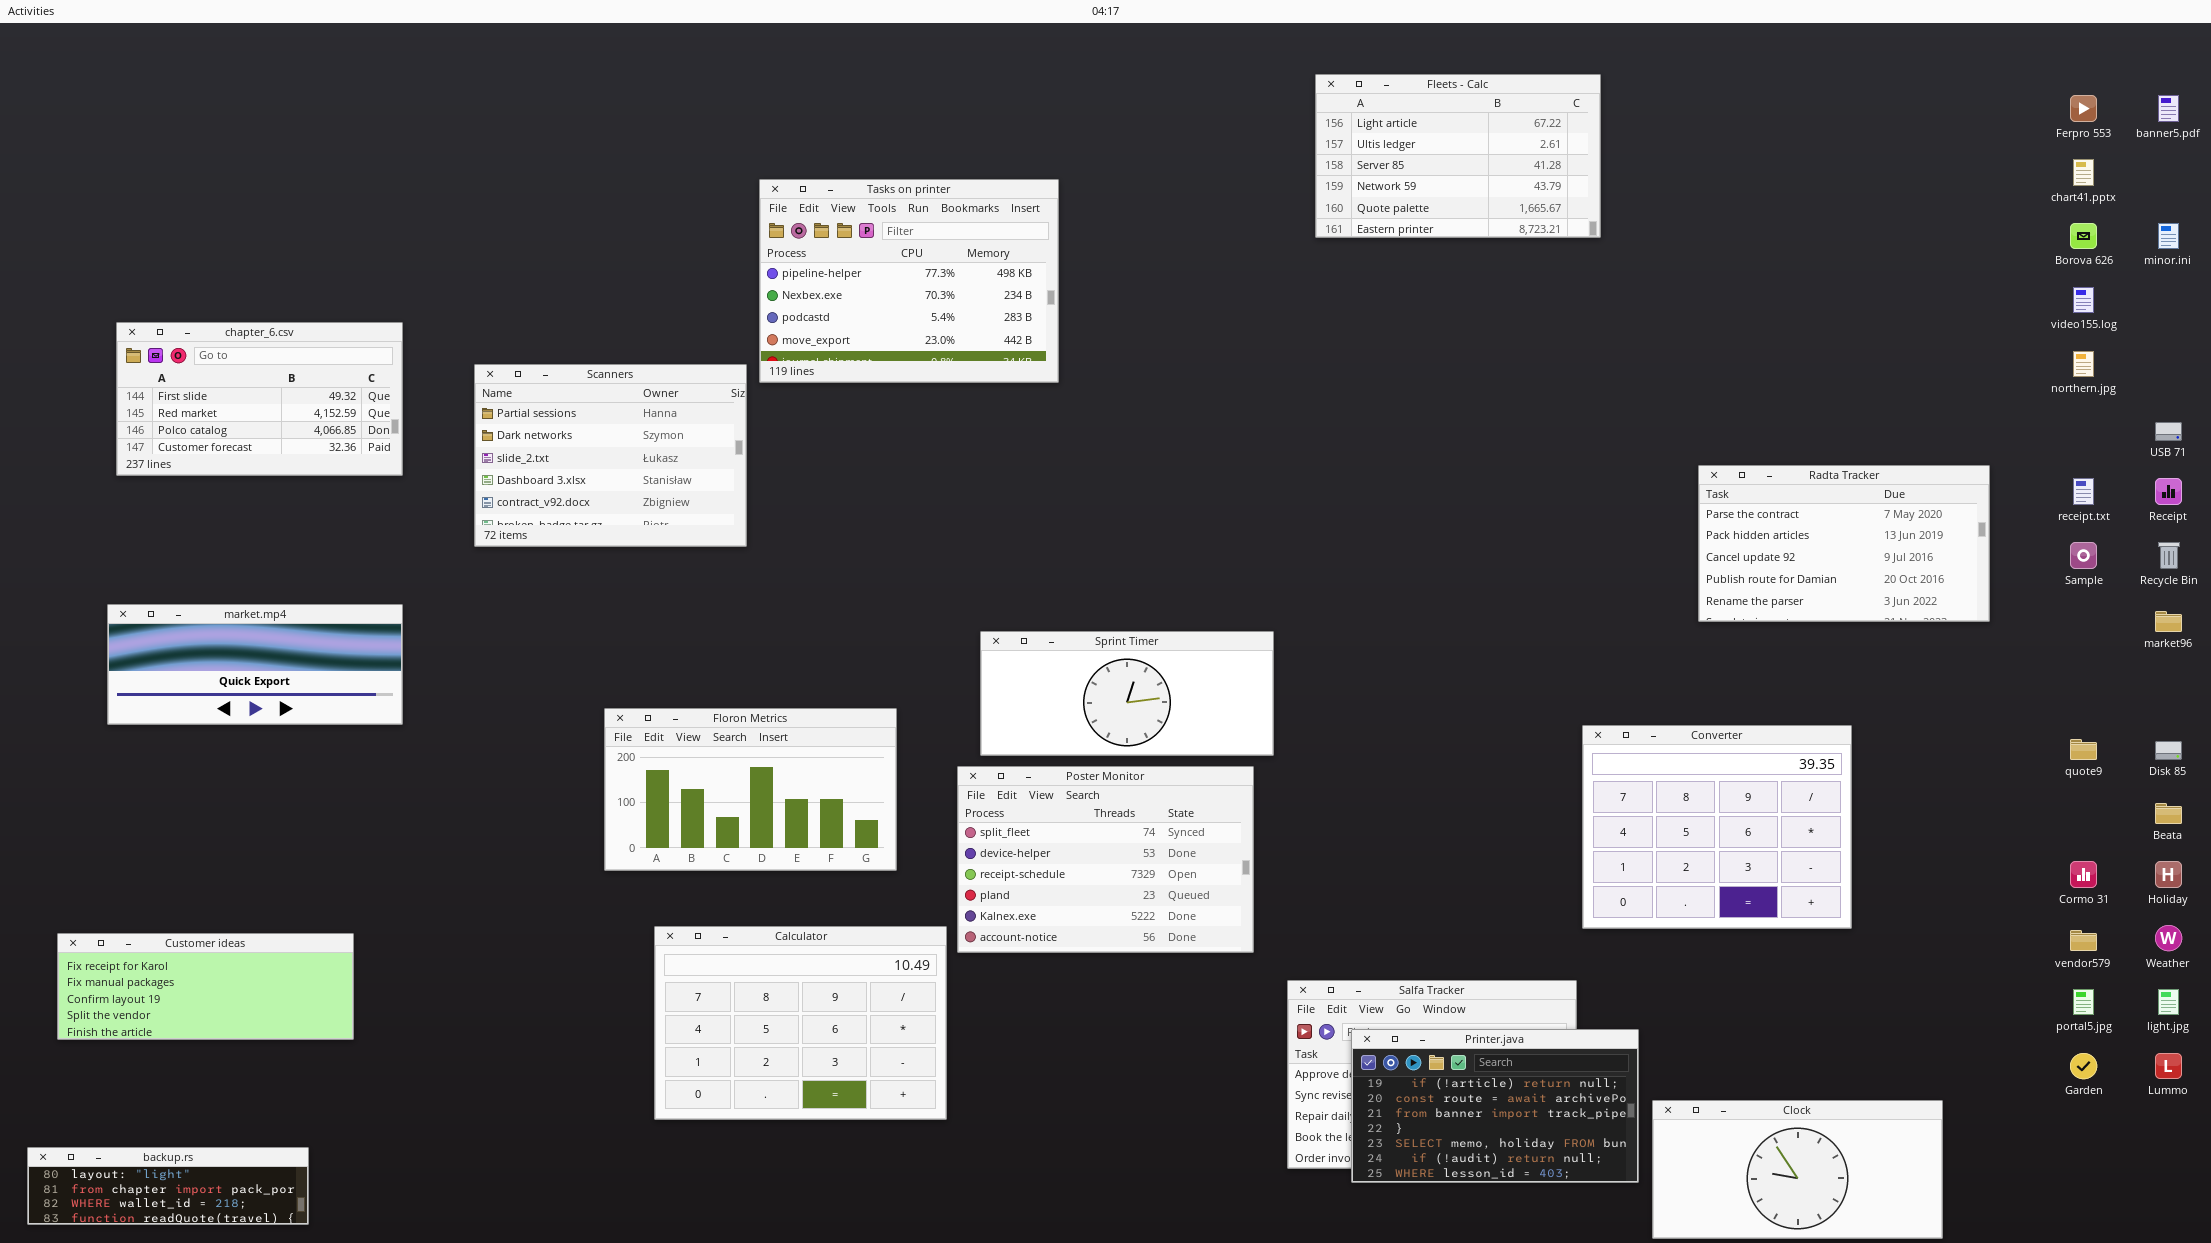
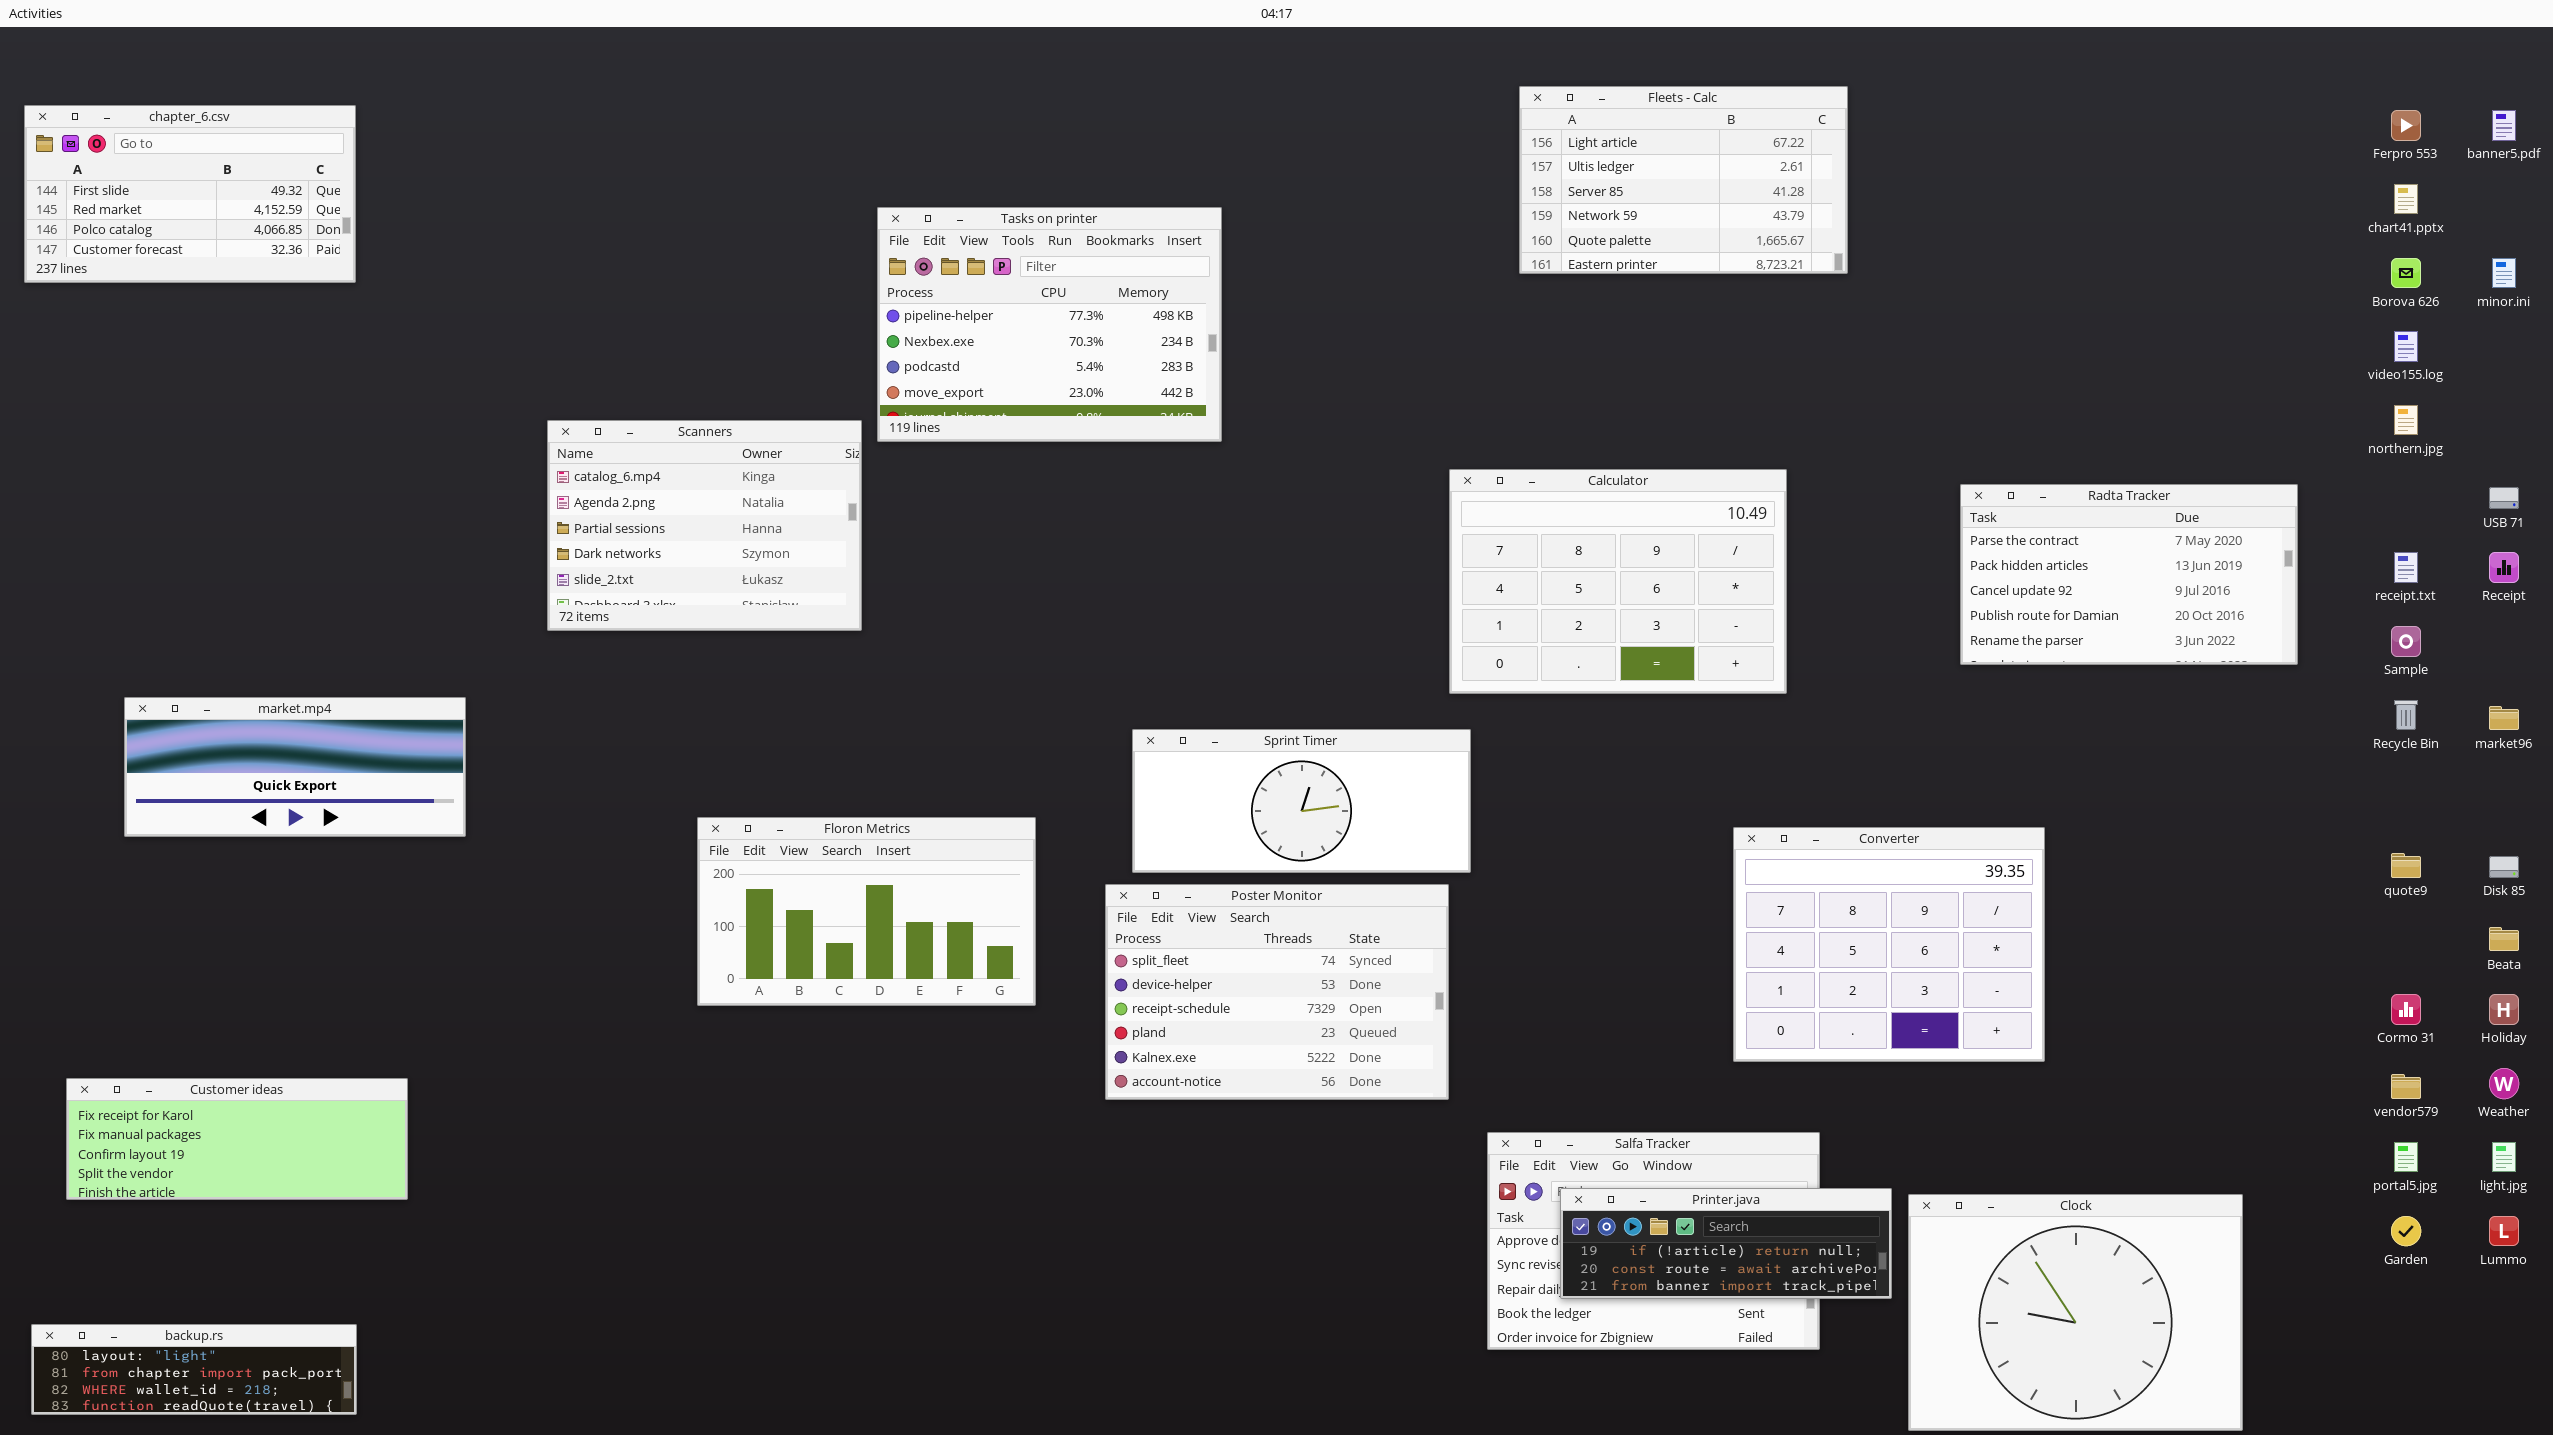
chapter_6.csv: [116,322,403,476] -> [24,105,356,283], moved
Scanners: [474,364,747,547] -> [547,420,862,631], scrolled up 2 rows
Radta Tracker: [1698,465,1990,622] -> [1960,484,2298,665], moved
Recycle Bin: [2158,542,2180,569] -> [2394,700,2418,730], moved
Converter: [1582,725,1852,929] -> [1733,827,2045,1062], moved
Calculator: [654,926,947,1120] -> [1449,469,1787,694], moved
Printer.java: [1351,1029,1639,1183] -> [1560,1188,1892,1299], resized
Clock: [1652,1100,1943,1239] -> [1908,1194,2243,1431], resized

